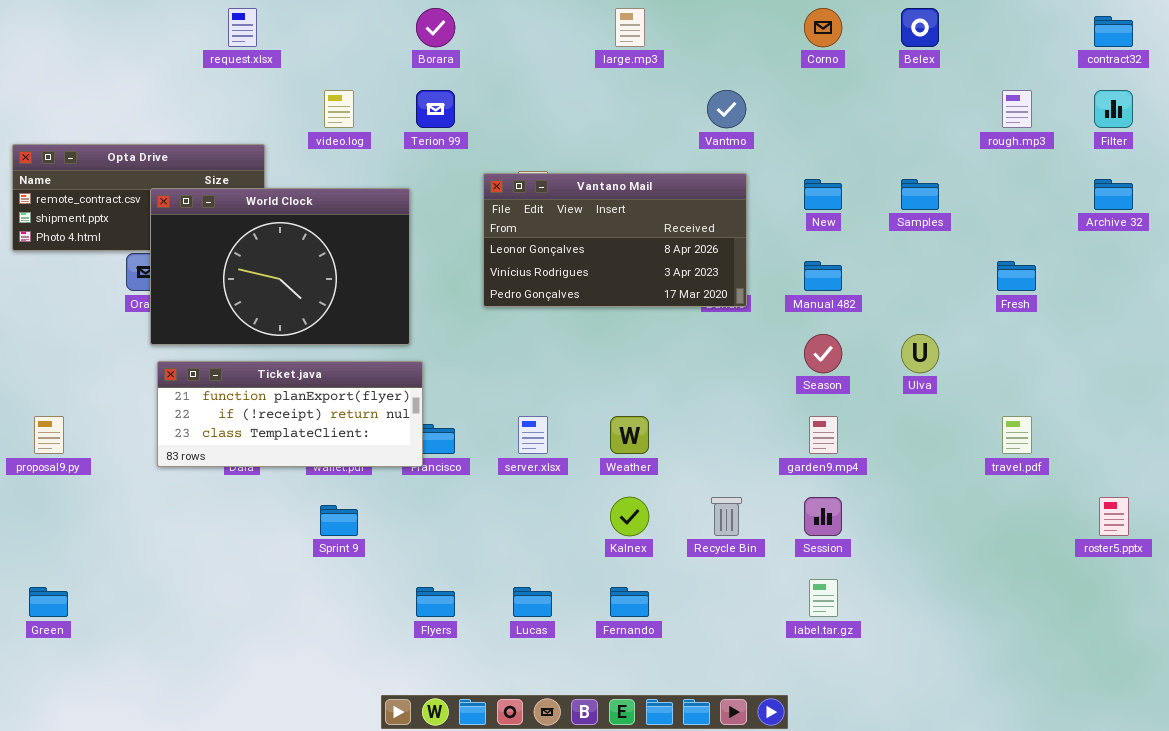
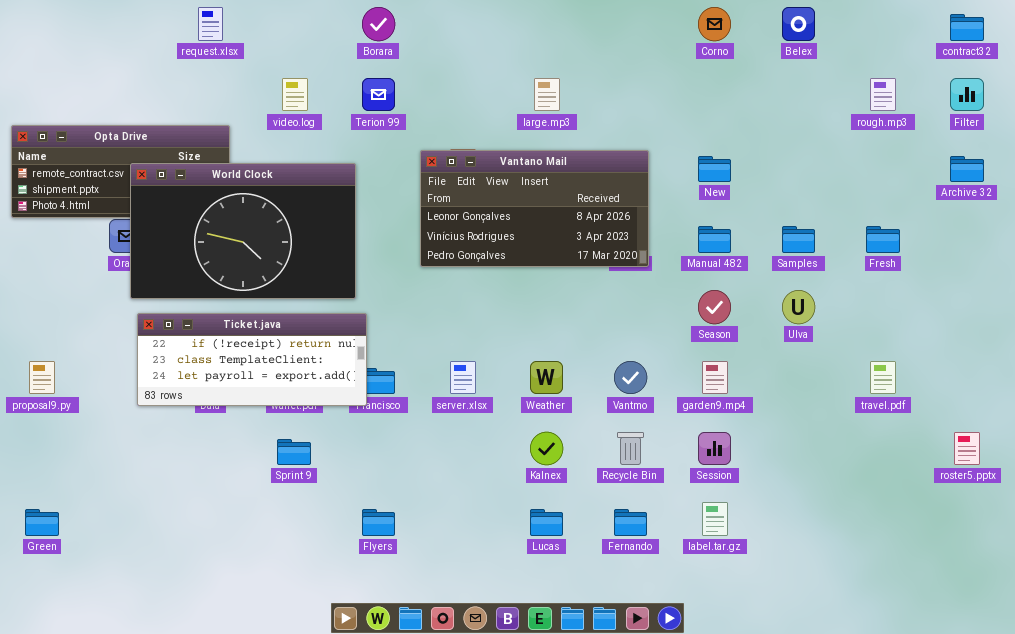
large.mp3: [615,8,645,47] -> [534,78,560,111], moved
Vantmo: [707,90,746,128] -> [614,361,647,394], moved
Samples: [901,179,939,210] -> [782,226,815,253], moved
Ticket.java: [157,361,423,467] -> [137,313,367,406], scrolled down 1 row
Lucas: [513,587,552,617] -> [530,509,563,536], moved
Fernando: [610,587,649,617] -> [614,509,647,536], moved

